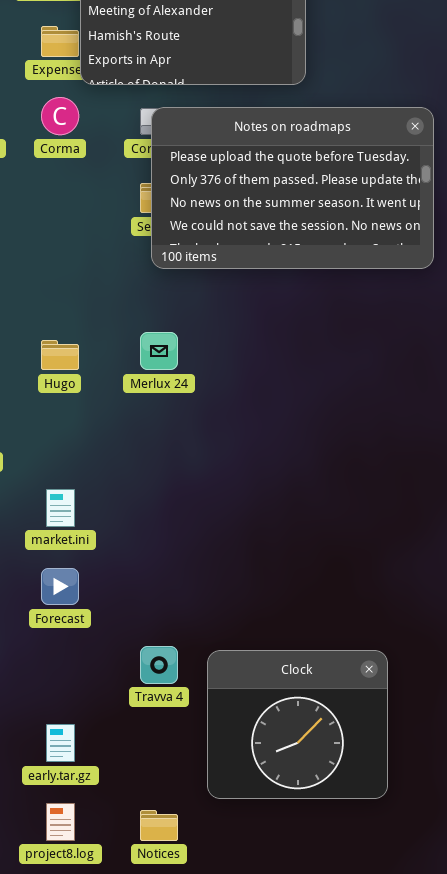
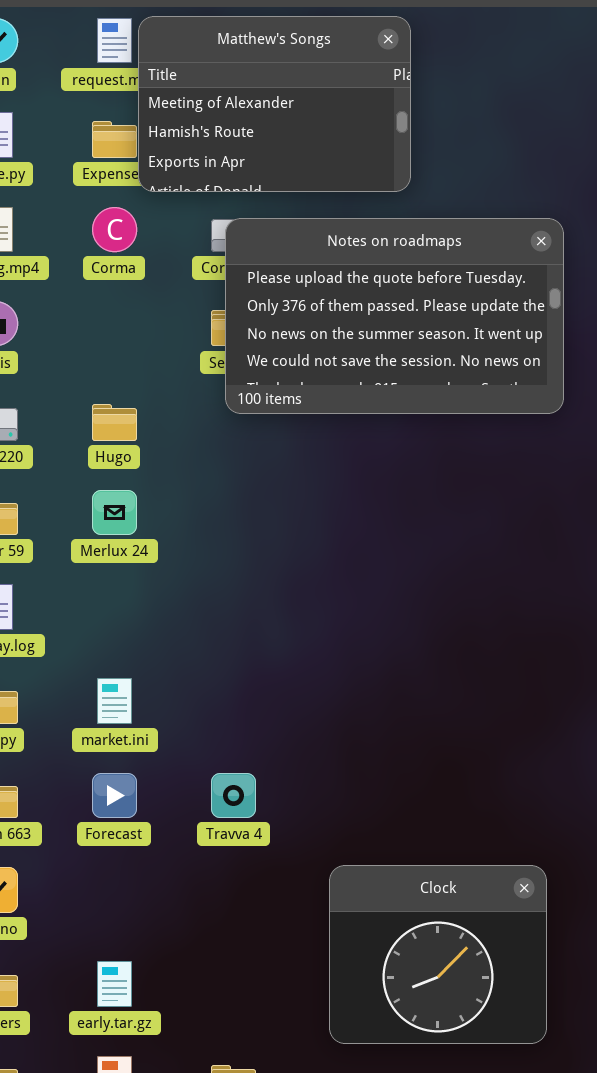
Merlux 24: [140,332,178,370] -> [92,490,137,535], moved
Hugo: [41,340,79,370] -> [92,404,137,441], moved
Travva 4: [140,646,178,684] -> [211,773,256,818], moved
Clock: [207,650,388,799] -> [329,865,547,1044], moved

